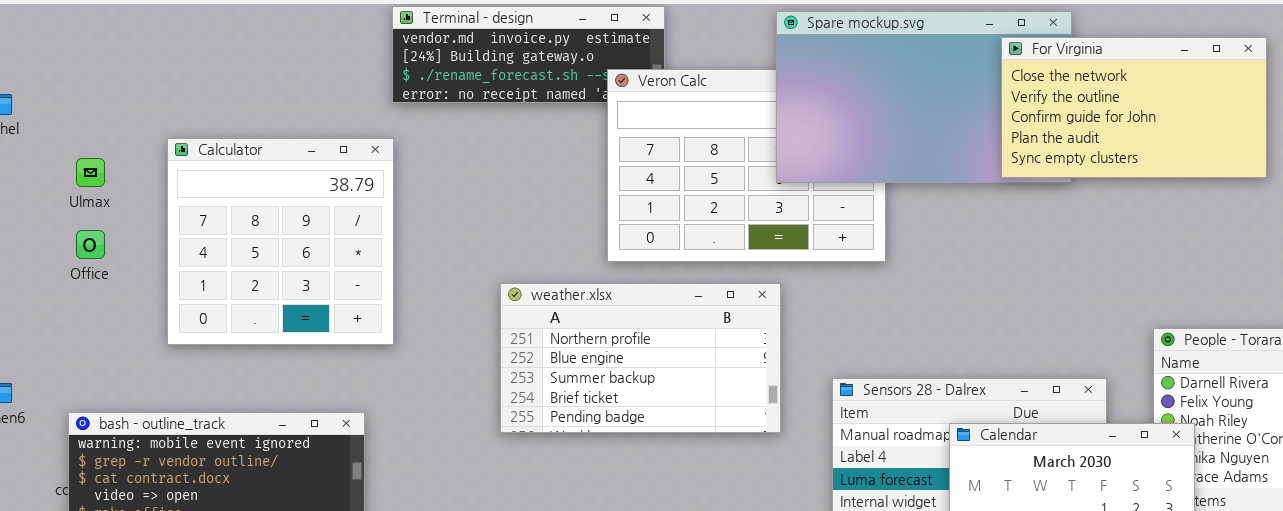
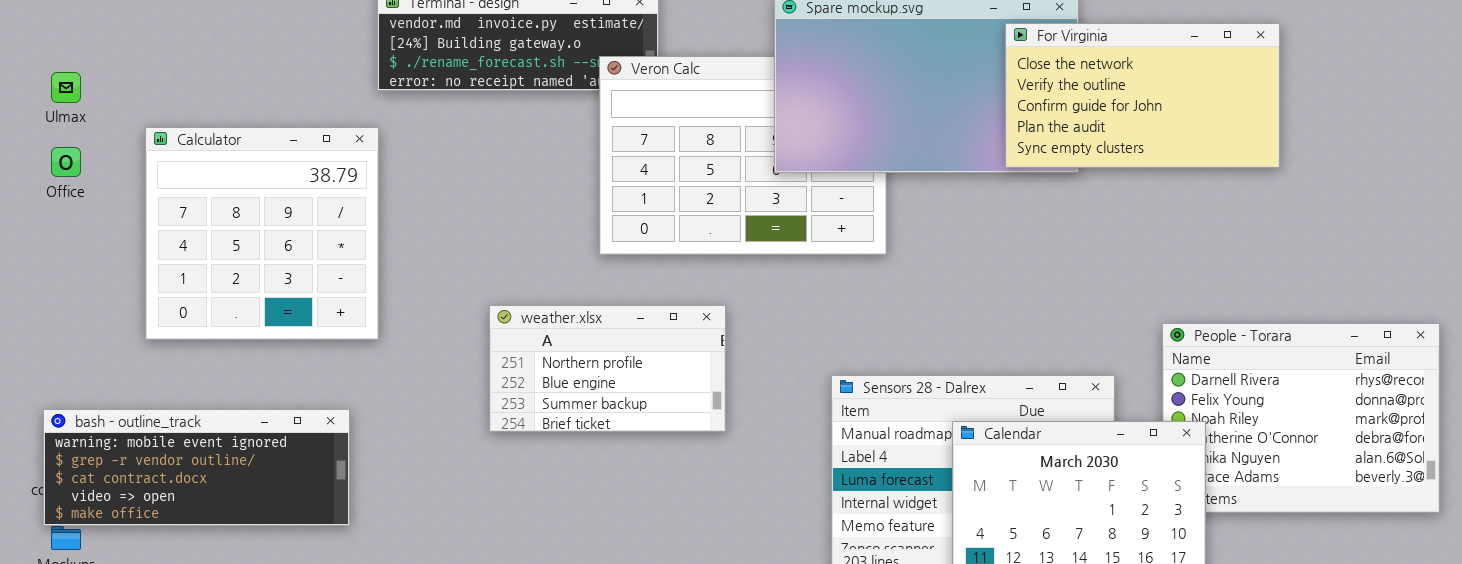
Ulmax: [76,158,105,187] -> [51,72,81,103], moved
Office: [76,230,105,259] -> [51,147,81,177], moved
weather.xlsx: [500,283,781,433] -> [489,305,726,432], resized

